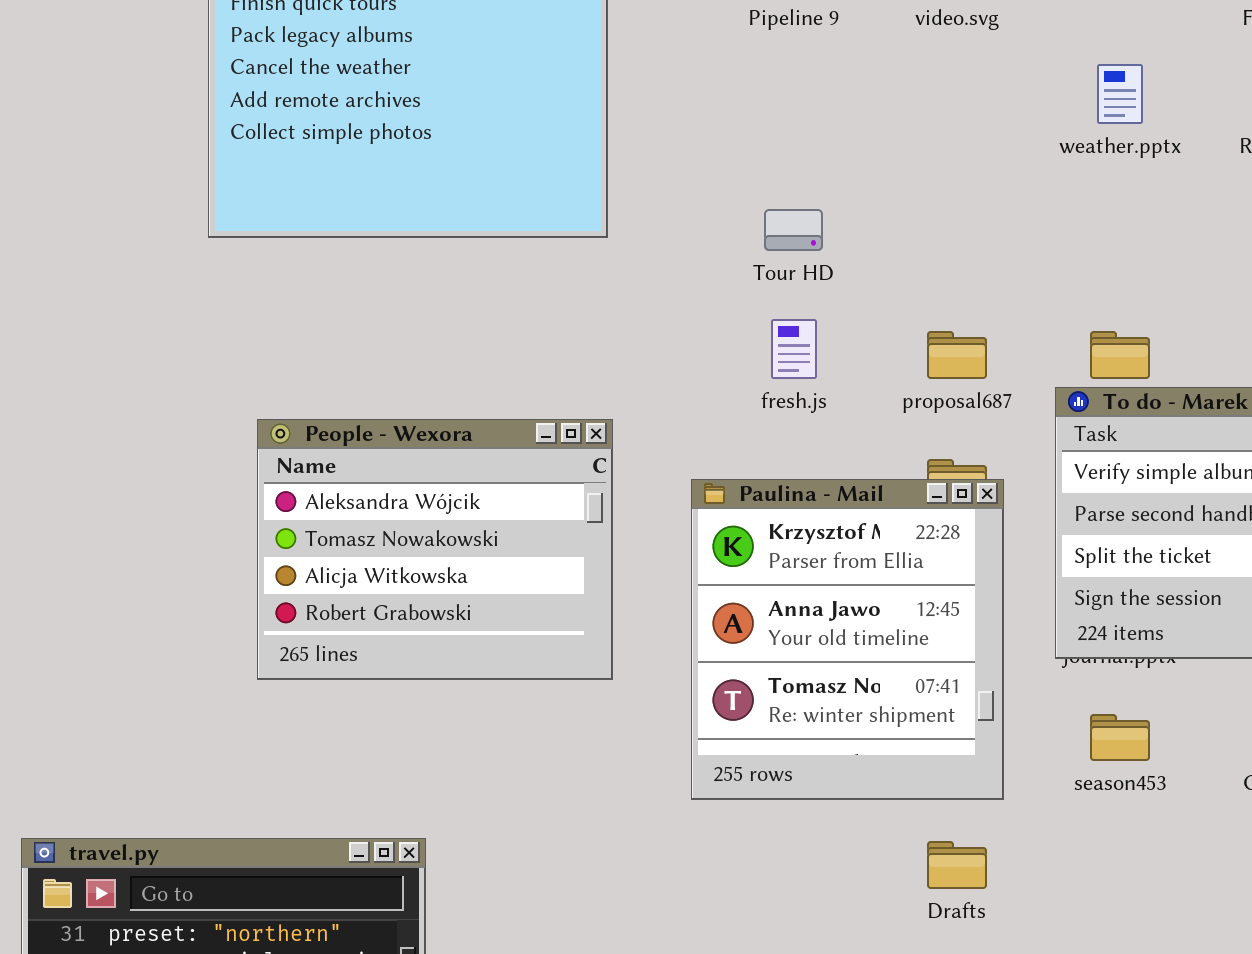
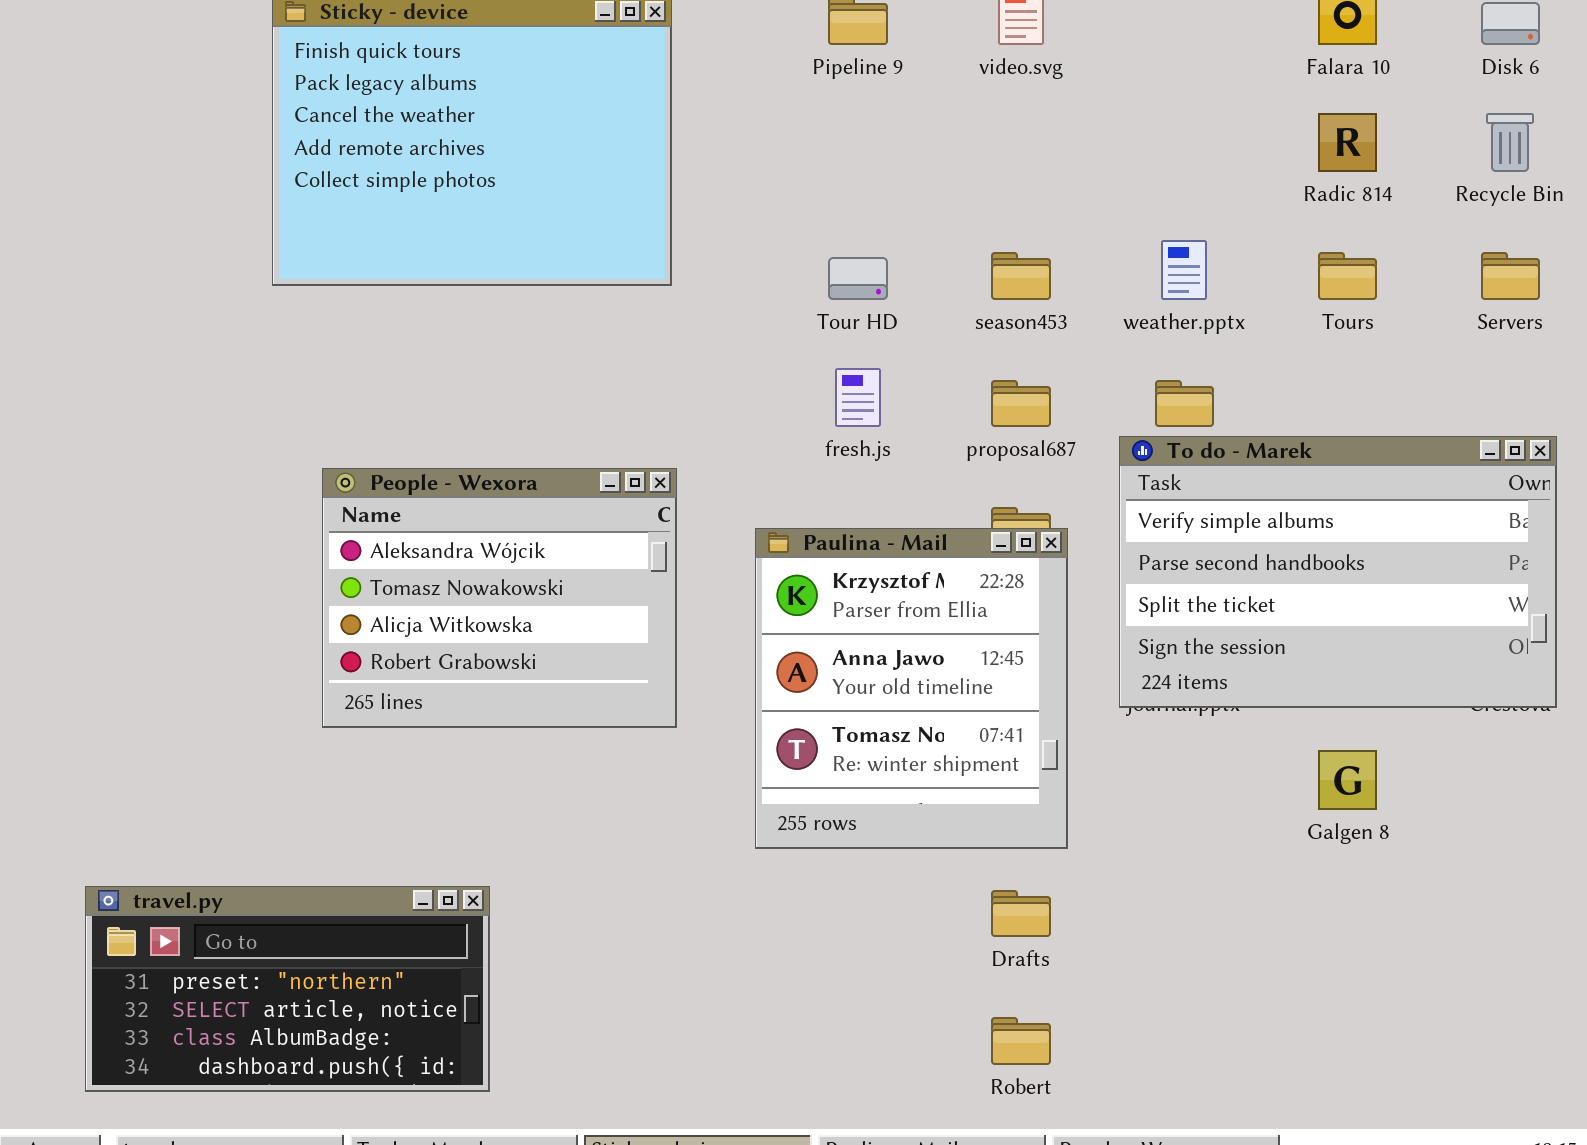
weather.pptx: [1097,64,1143,124] -> [1161,240,1207,300], moved
season453: [1090,714,1150,761] -> [991,252,1051,300], moved

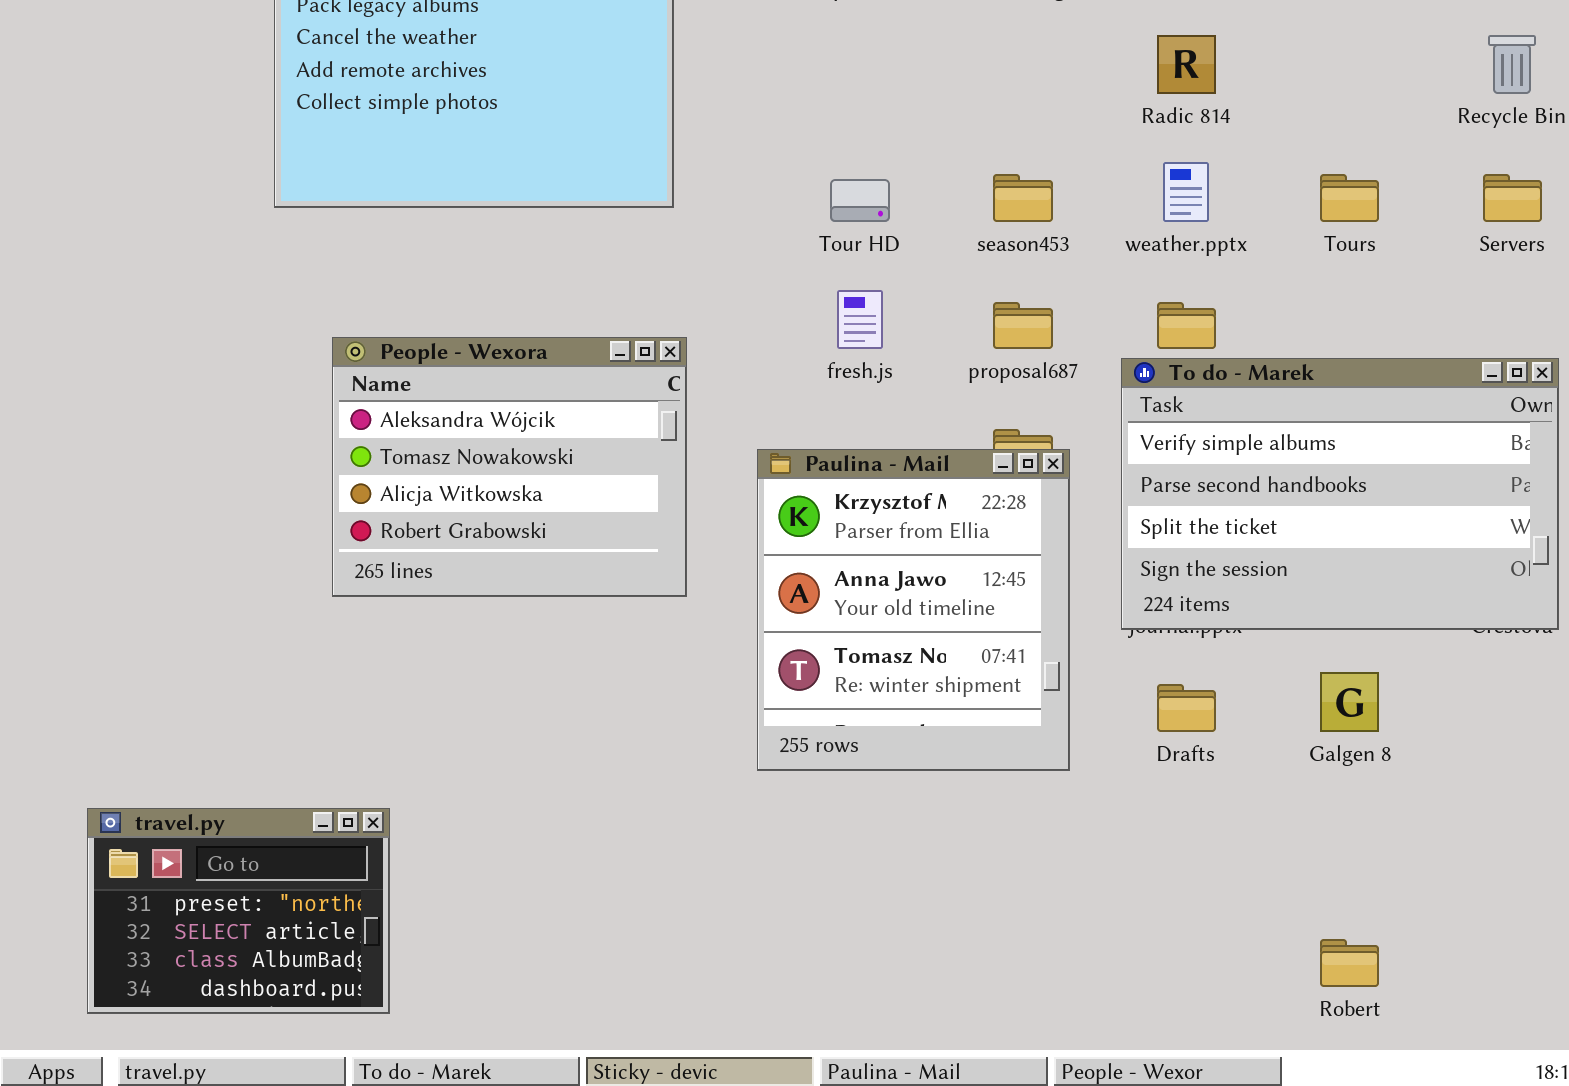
Radic 814: [1318,113,1377,172] -> [1157,35,1216,94], moved
People - Wexora: [322,468,677,728] -> [332,337,687,597], moved
travel.py: [85,886,490,1092] -> [87,808,390,1014], resized
Drafts: [991,890,1051,937] -> [1157,684,1216,732], moved
Robert: [991,1017,1051,1065] -> [1320,939,1379,987], moved

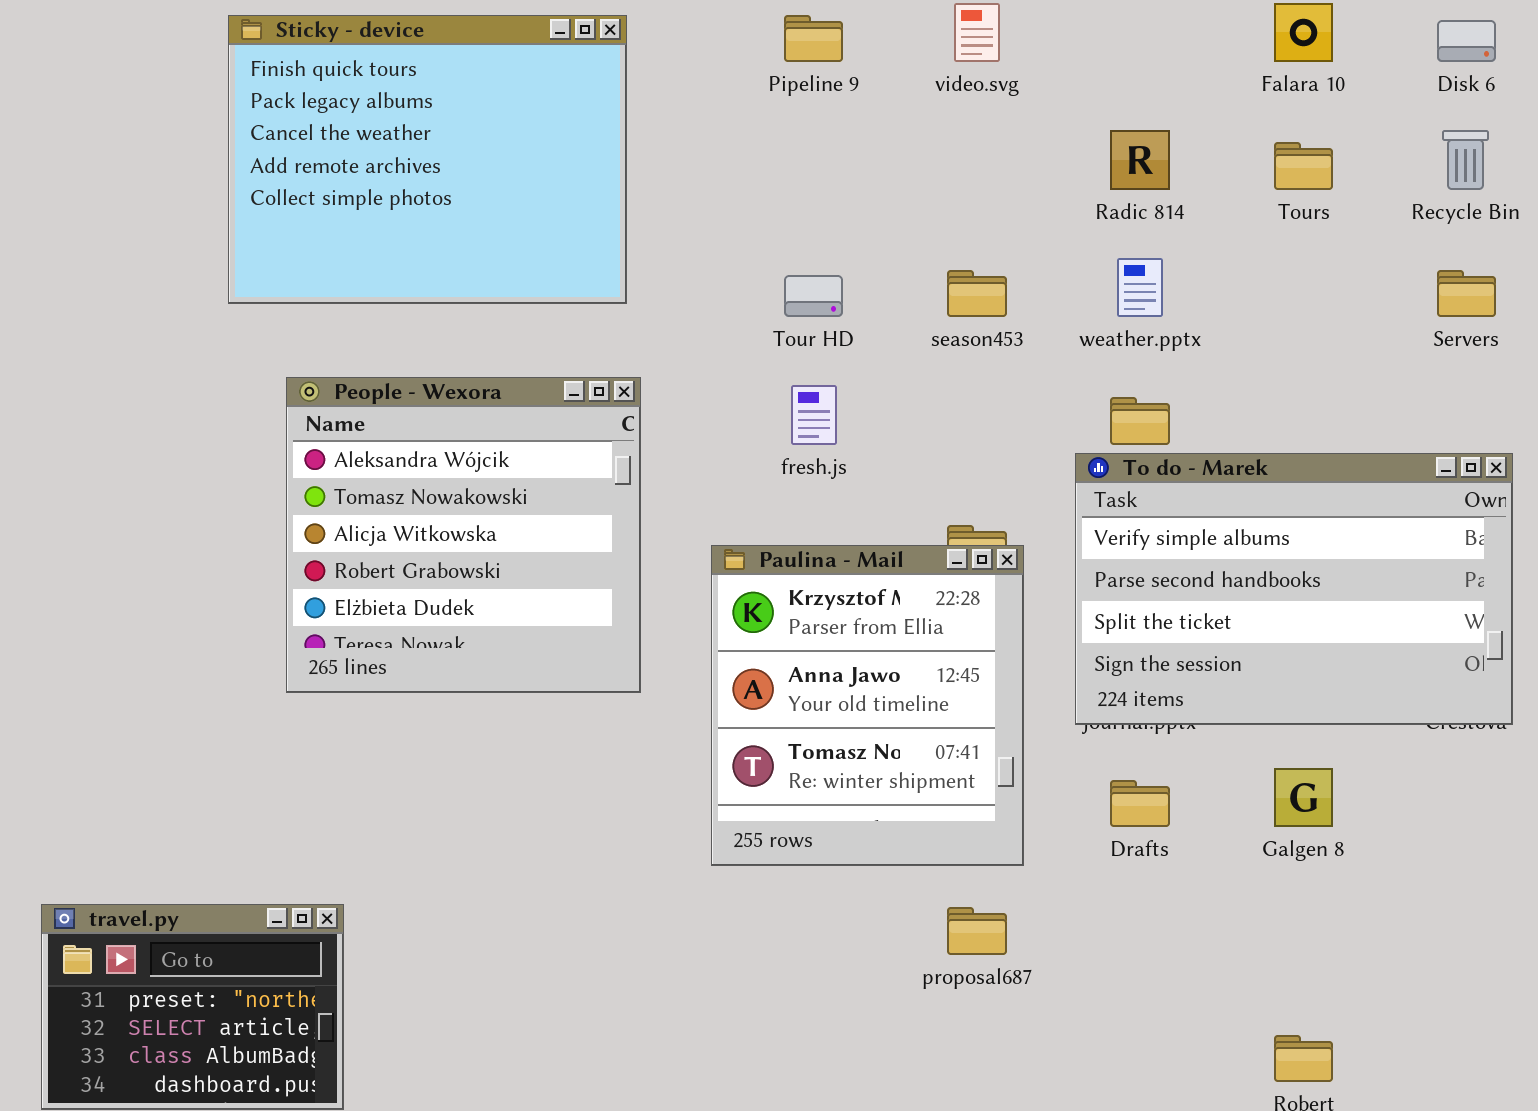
Tours: [1320,174,1379,222] -> [1274,142,1333,190], moved
proposal687: [993,302,1053,349] -> [947,907,1007,955], moved
People - Wexora: [332,337,687,597] -> [286,377,641,693], resized

